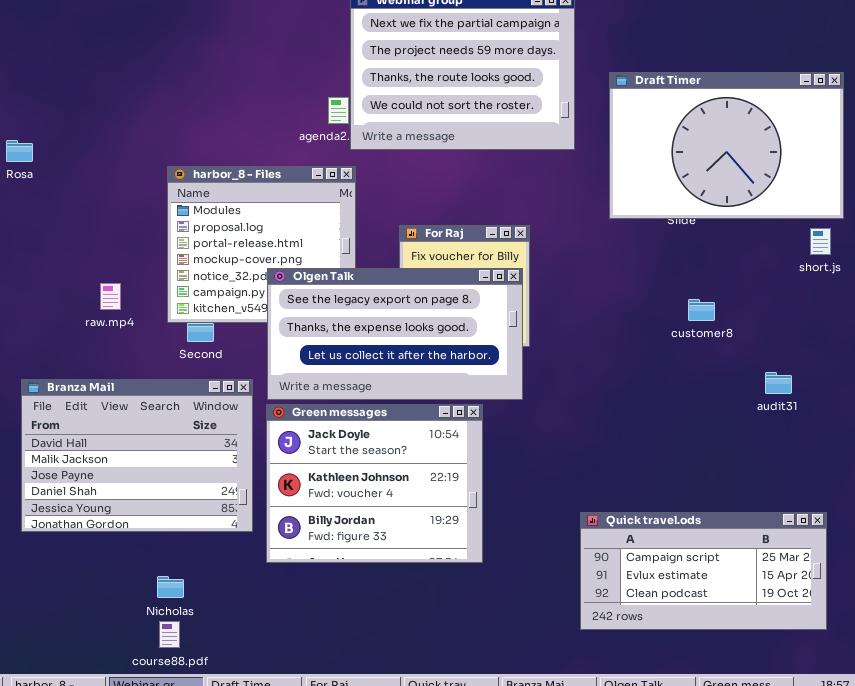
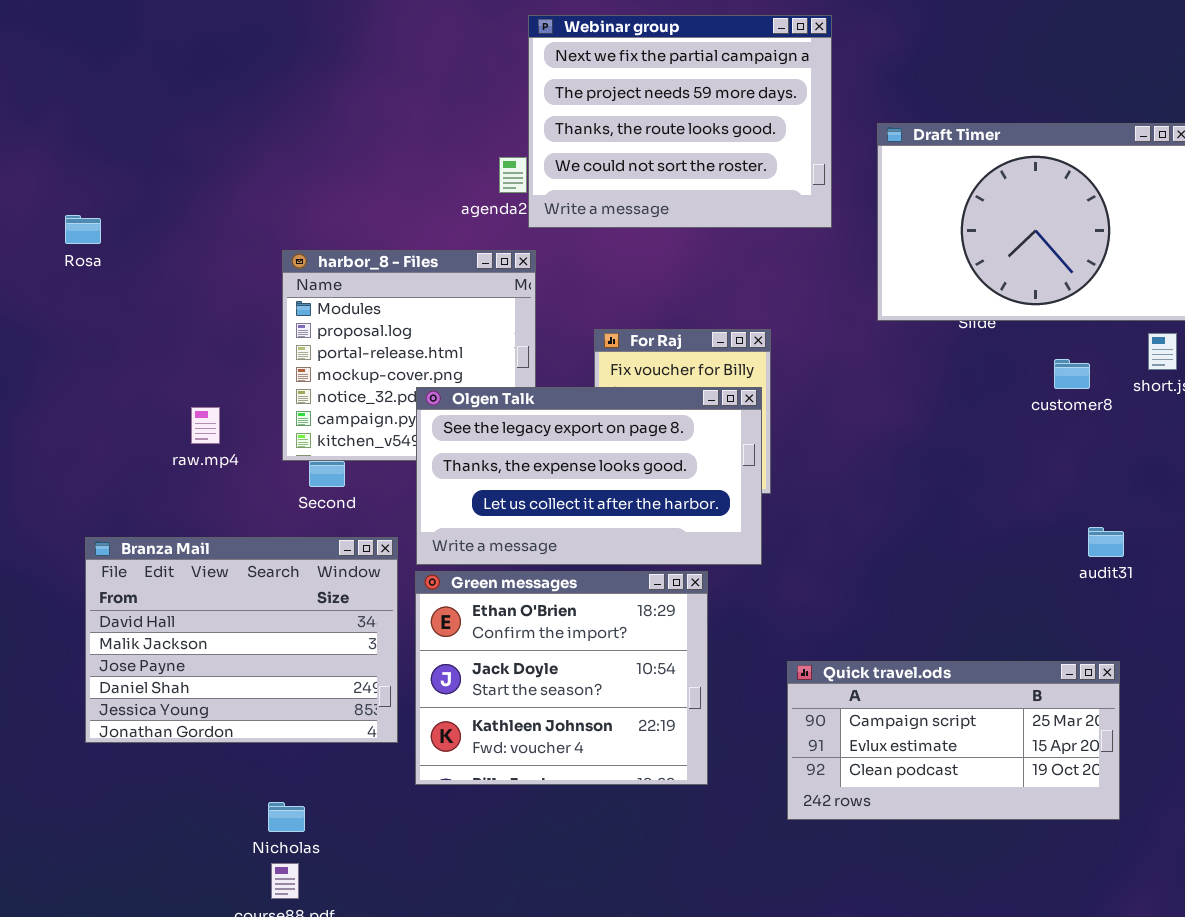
customer8: [688,299,715,321] -> [1054,359,1090,389], moved
Green messages: [266,404,483,563] -> [415,571,708,785], scrolled up 1 row
Quick travel.ods: [580,512,827,630] -> [787,661,1120,820], moved

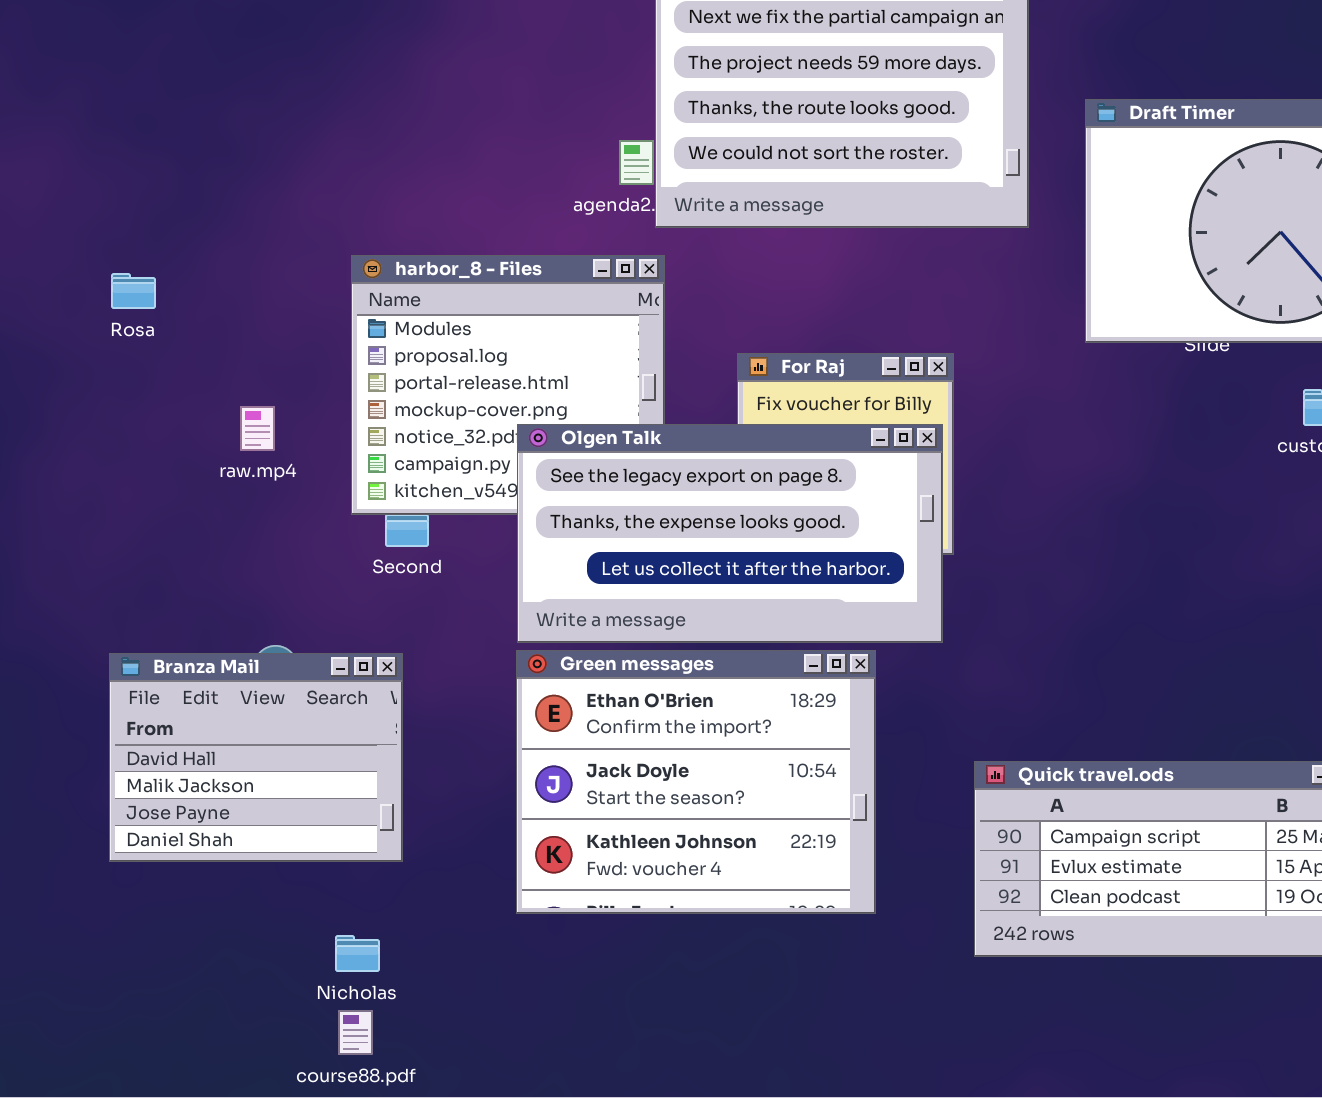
Rosa: [65,215,101,244] -> [111,273,156,309], moved
raw.mp4: [191,407,220,444] -> [240,406,275,451], moved
Branza Mail: [85,537,398,743] -> [109,653,403,862], resized

